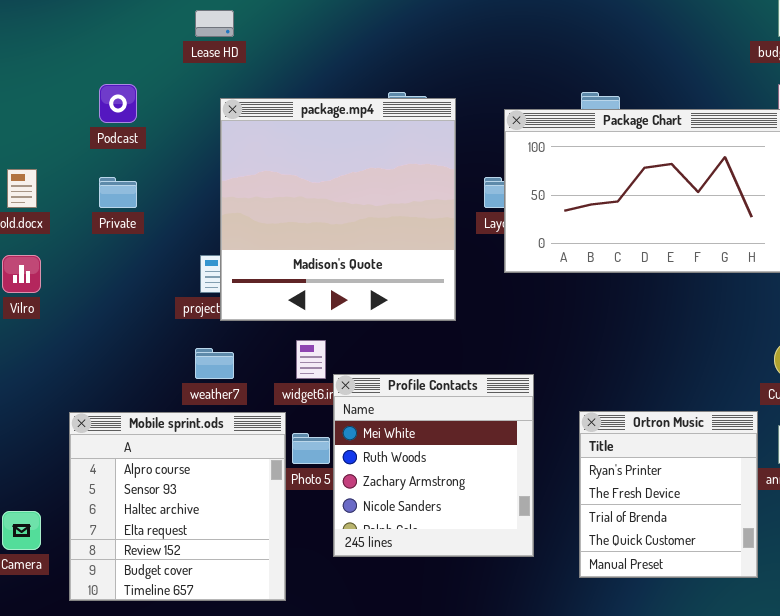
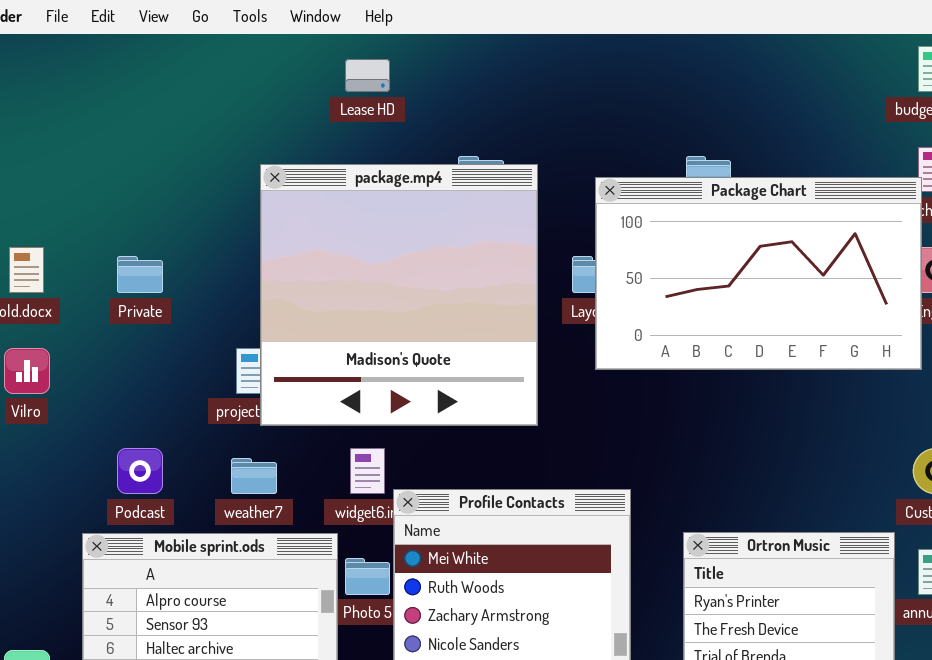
Lease HD: [195,10,234,37] -> [345,59,390,92], moved
Podcast: [99,84,137,123] -> [117,448,163,494], moved

